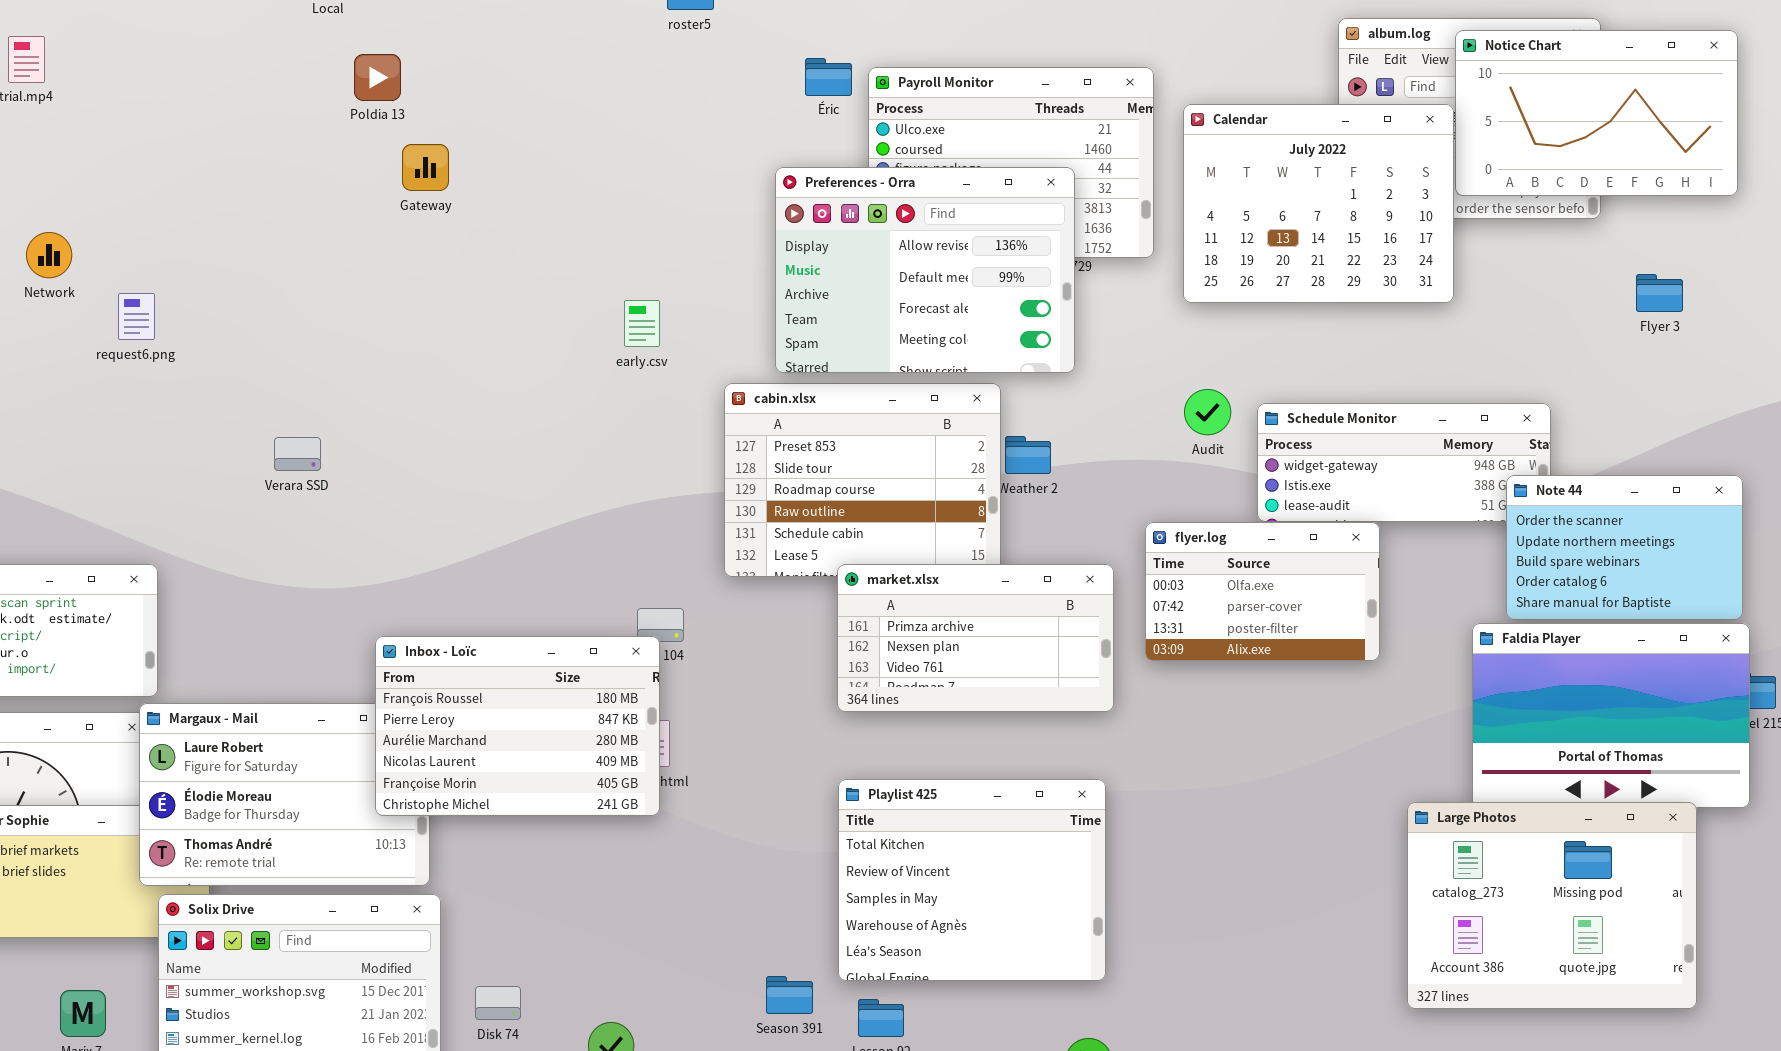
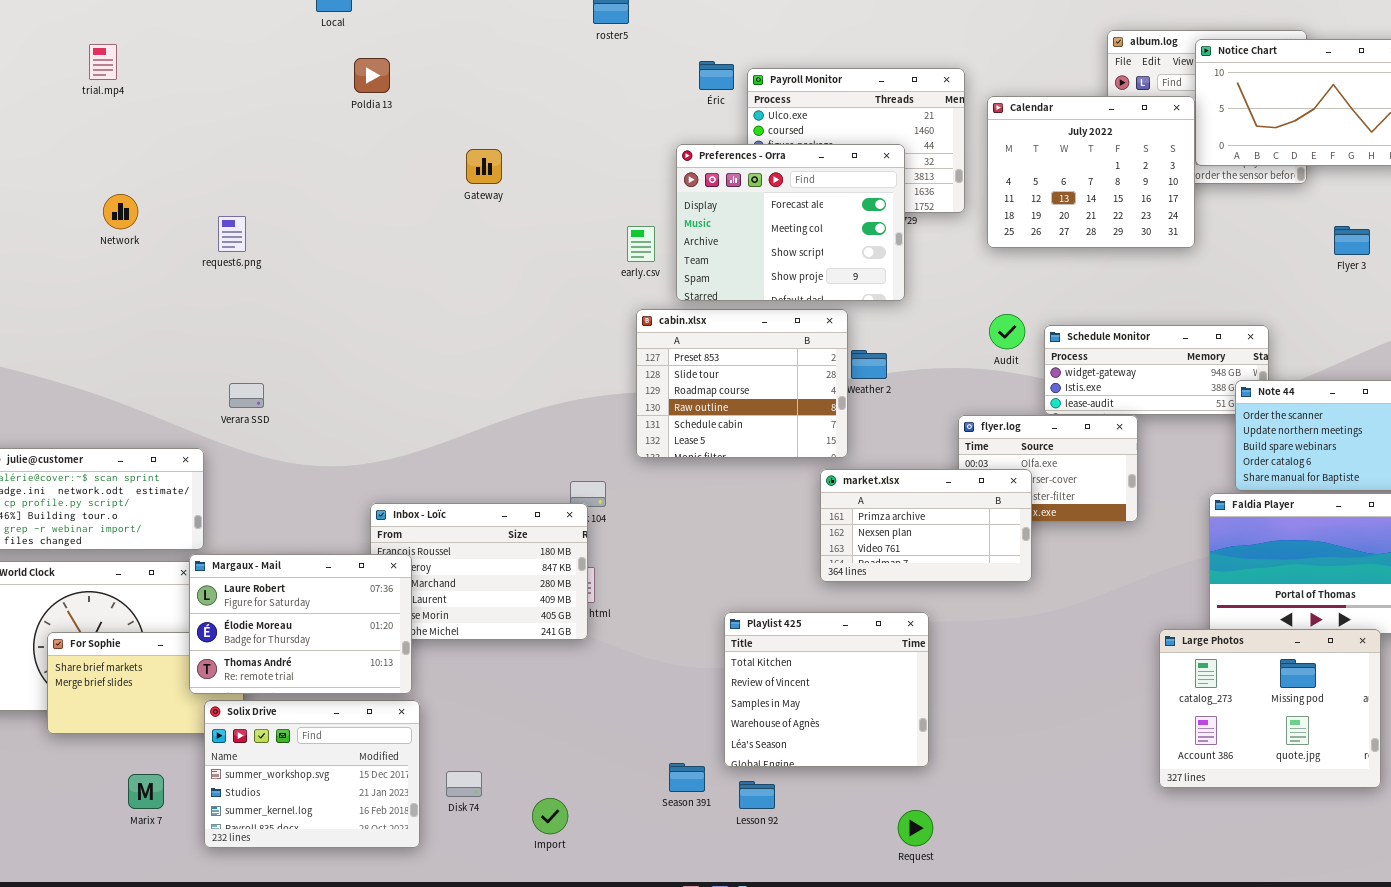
Gateway: [402,144,449,191] -> [466,149,502,184], moved
Preferences - Orra: [775,167,1075,373] -> [676,144,905,301], scrolled down 2 rows
request6.png: [118,293,155,340] -> [218,216,246,252], moved
early.csv: [624,300,660,347] -> [627,226,655,262], moved
Verara SSD: [274,437,321,471] -> [229,383,264,408], moved
market.xlsx: [837,564,1114,712] -> [820,469,1032,582], moved
Margaux - Mail: [139,703,430,886] -> [189,554,412,694], raised

